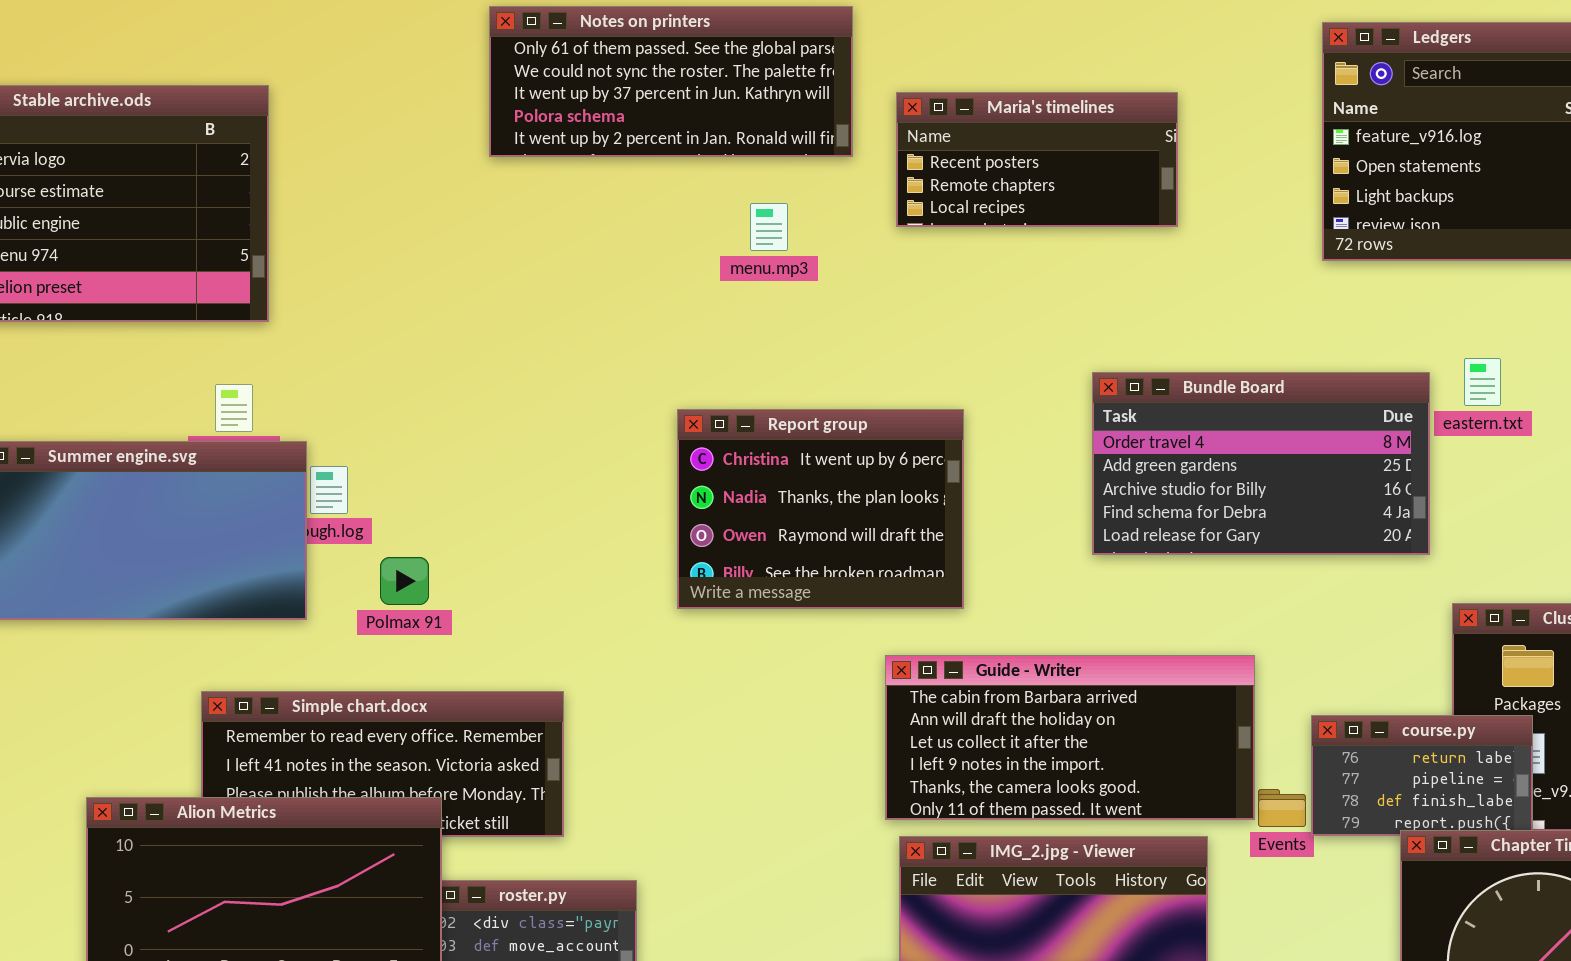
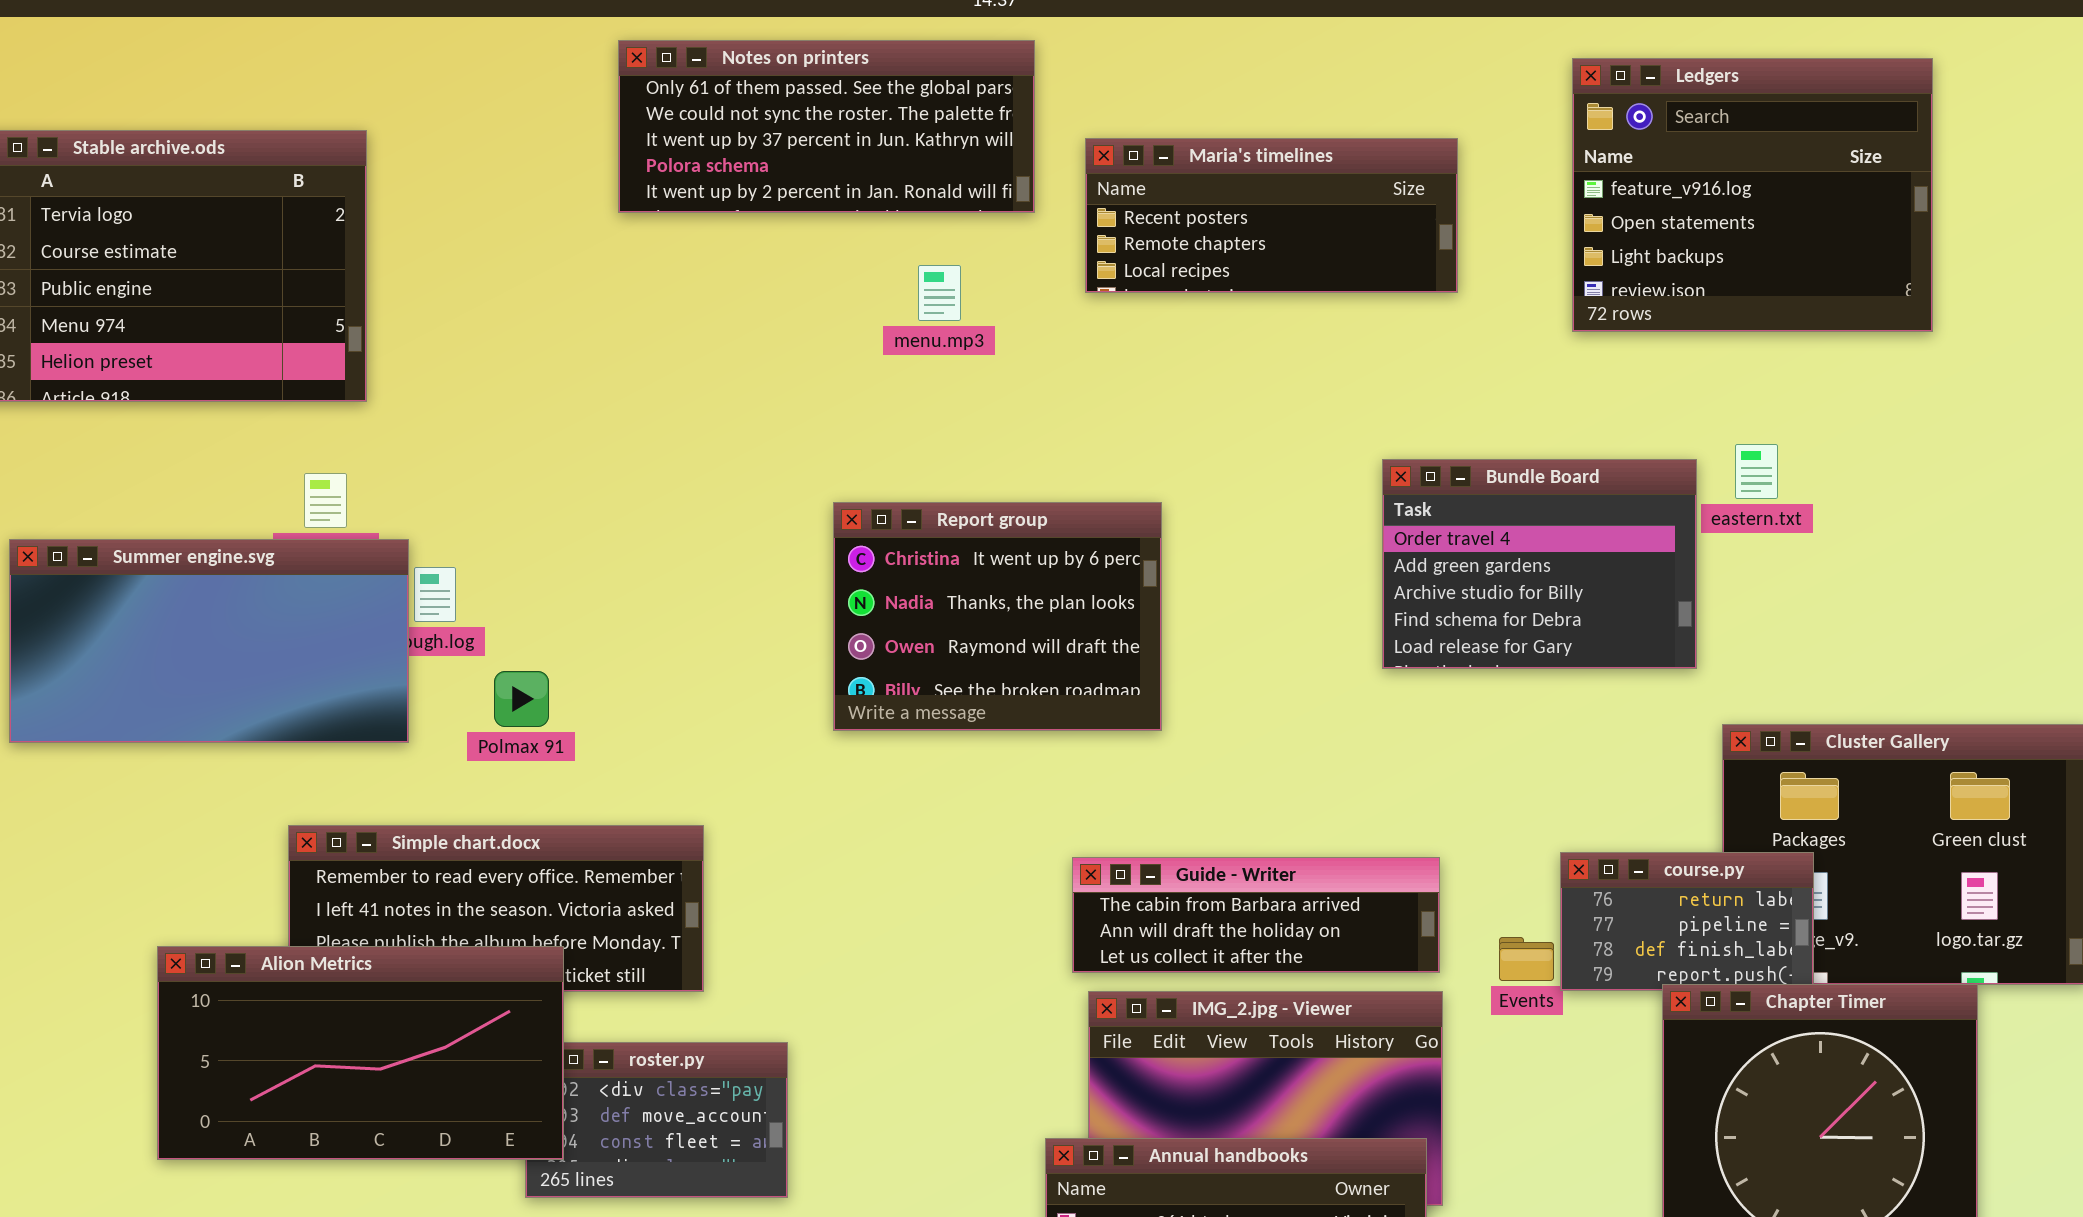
Maria's timelines: [896,92,1178,227] -> [1085,138,1458,293], resized
Bundle Board: [1092,372,1430,555] -> [1382,459,1697,669], resized
Guide - Writer: [885,655,1255,820] -> [1072,857,1440,973], resized

